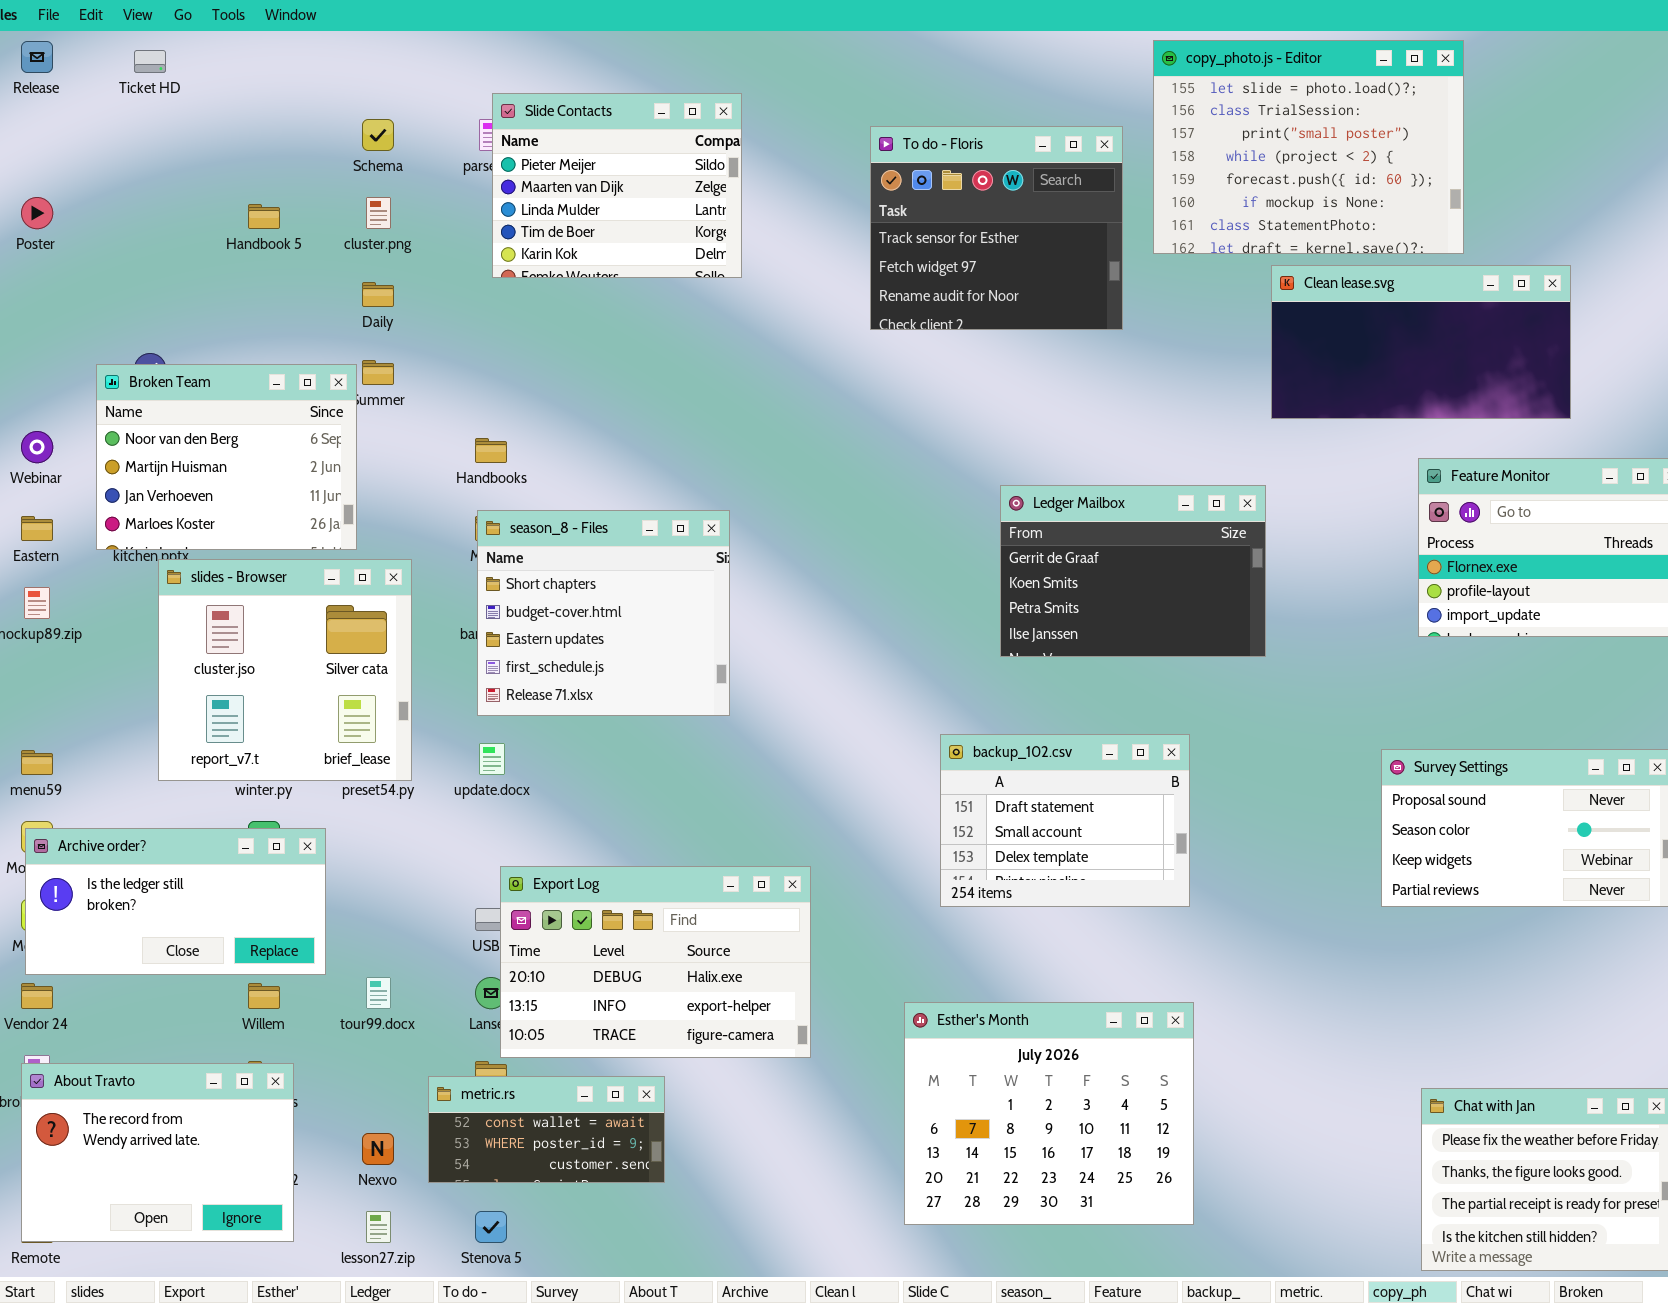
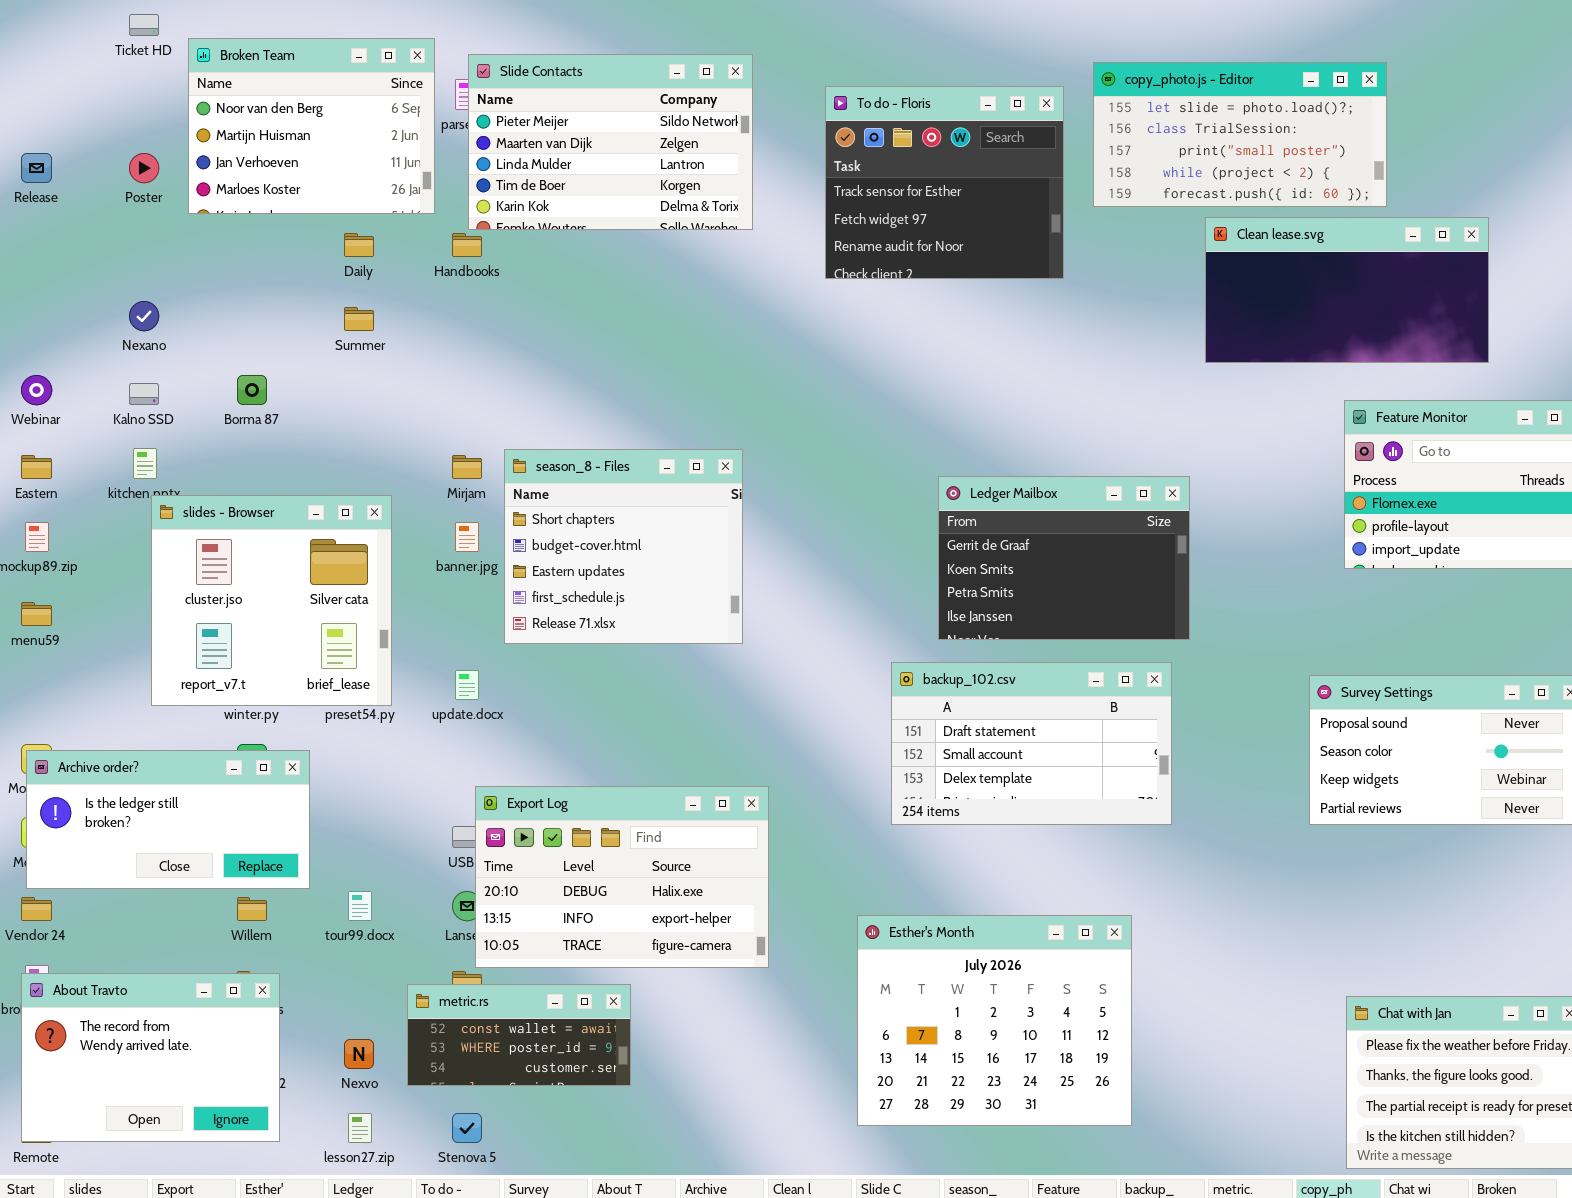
copy_photo.js - Editor: [1153,40,1464,254] -> [1093,62,1387,207], resized
Release: [21,41,53,73] -> [21,153,52,183], moved
Slide Contacts: [492,93,742,278] -> [468,54,753,230], resized
Poster: [21,197,53,229] -> [129,153,159,183], moved
Broken Team: [96,364,357,550] -> [188,38,435,214], moved
Handbooks: [475,438,507,463] -> [452,233,482,257], moved
Ledger Mailbox: [1000,485,1266,657] -> [938,476,1190,640], moved
season_8 - Files: [477,510,730,716] -> [504,449,743,644], moved
backup_102.csv: [940,734,1190,907] -> [891,662,1172,825], resized
menu59: [21,750,53,775] -> [21,602,52,626], moved

